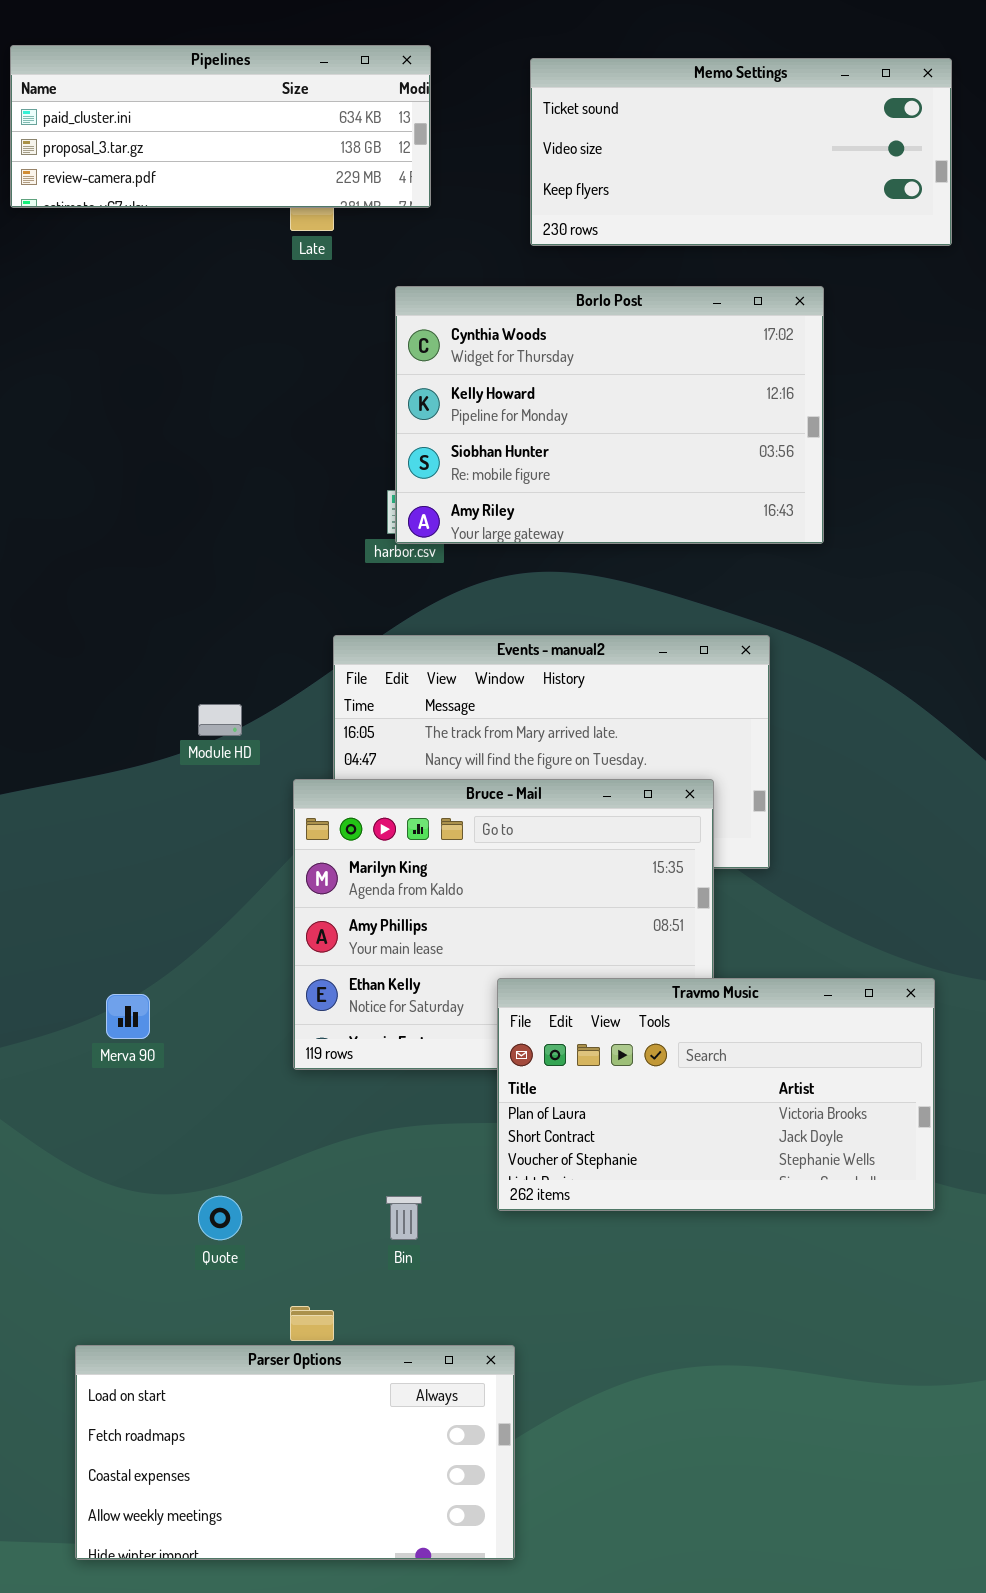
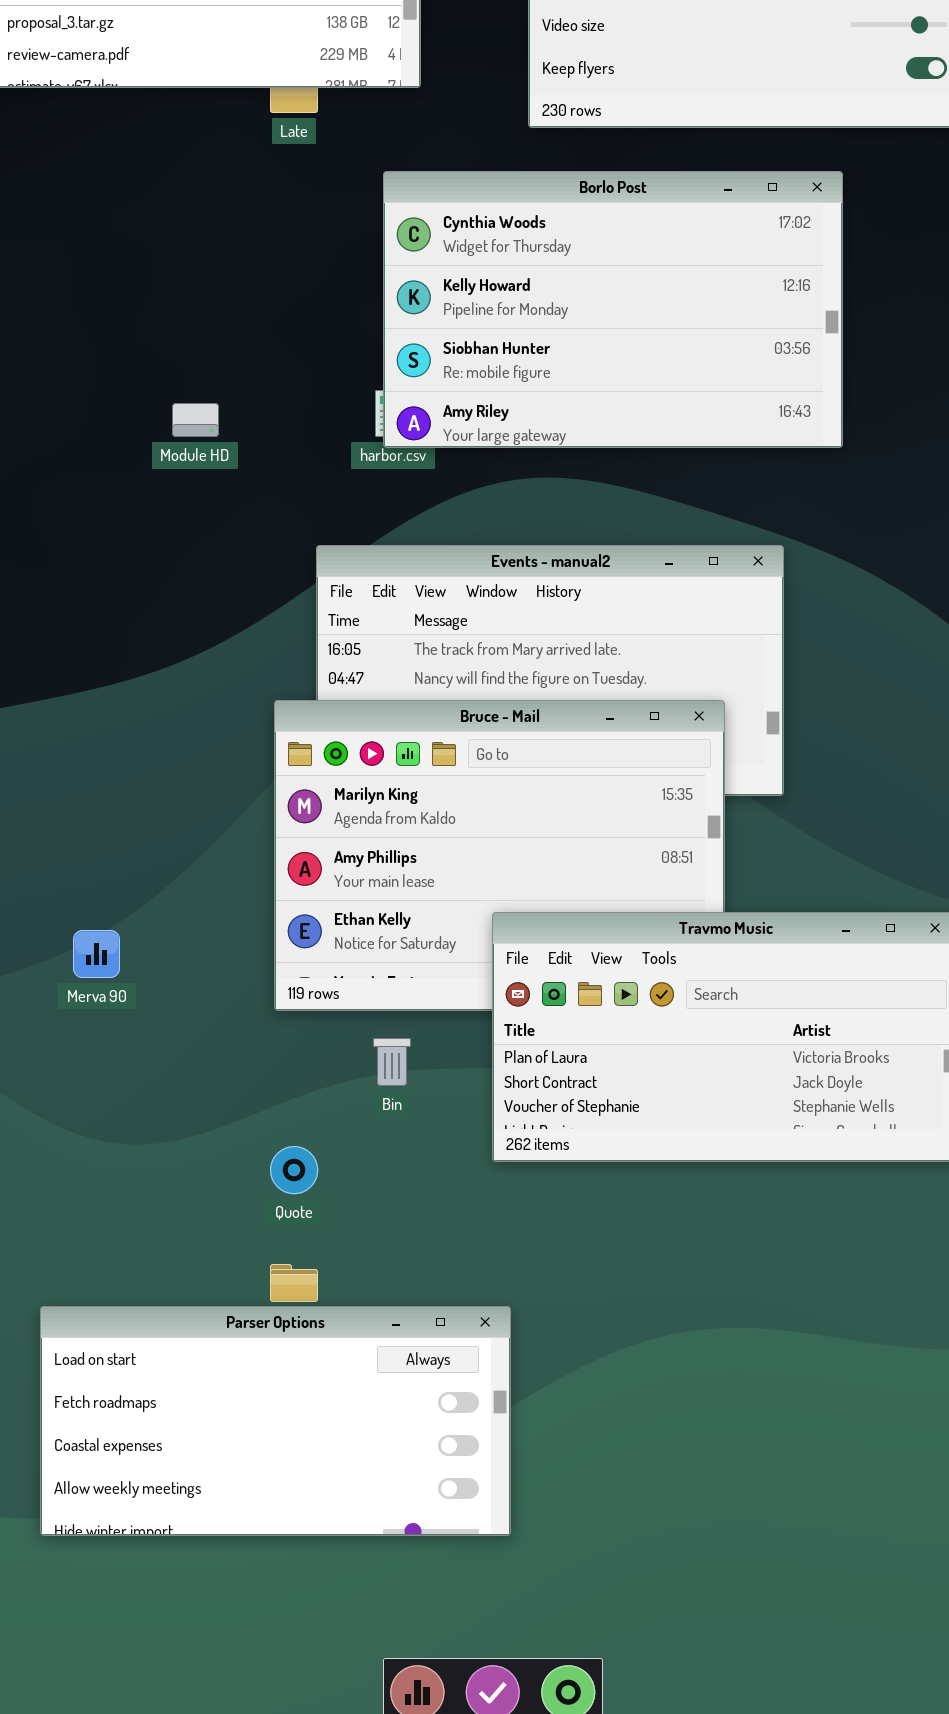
Module HD: [198,704,242,736] -> [172,403,219,437], moved
Quote: [198,1196,242,1240] -> [270,1146,318,1194], moved
Bin: [386,1196,422,1240] -> [373,1038,411,1086], moved

